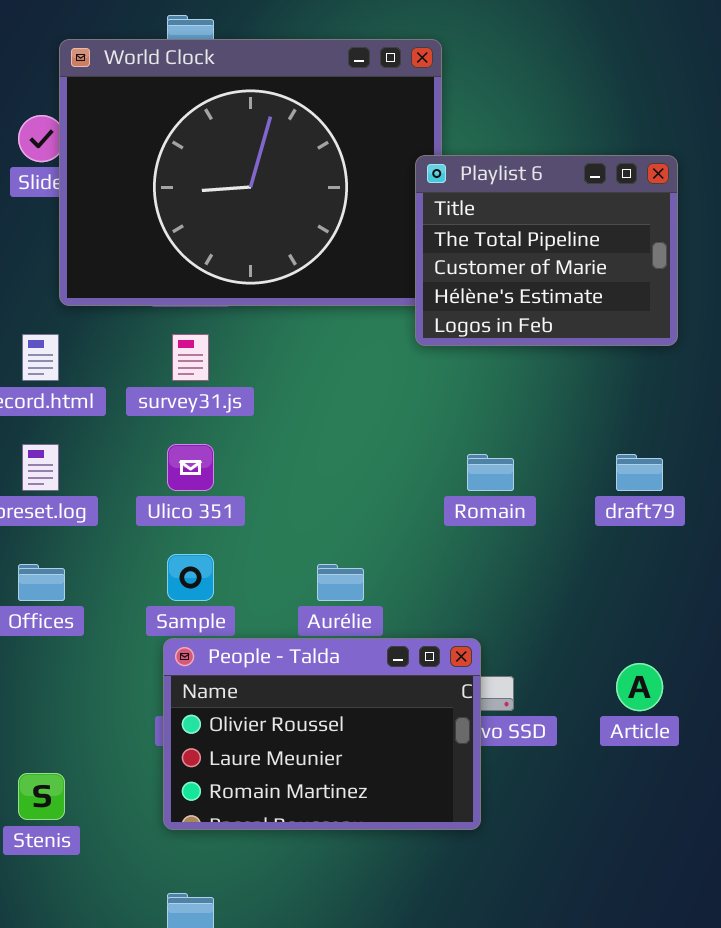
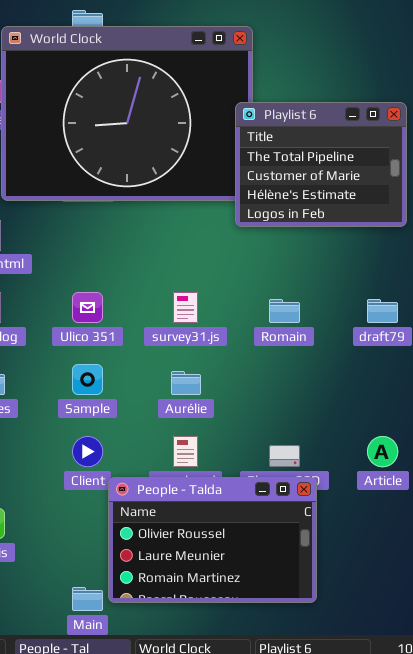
survey31.js: [172,334,209,381] -> [173,292,198,323], moved
People - Talda: [163,638,481,830] -> [108,477,317,603], moved

